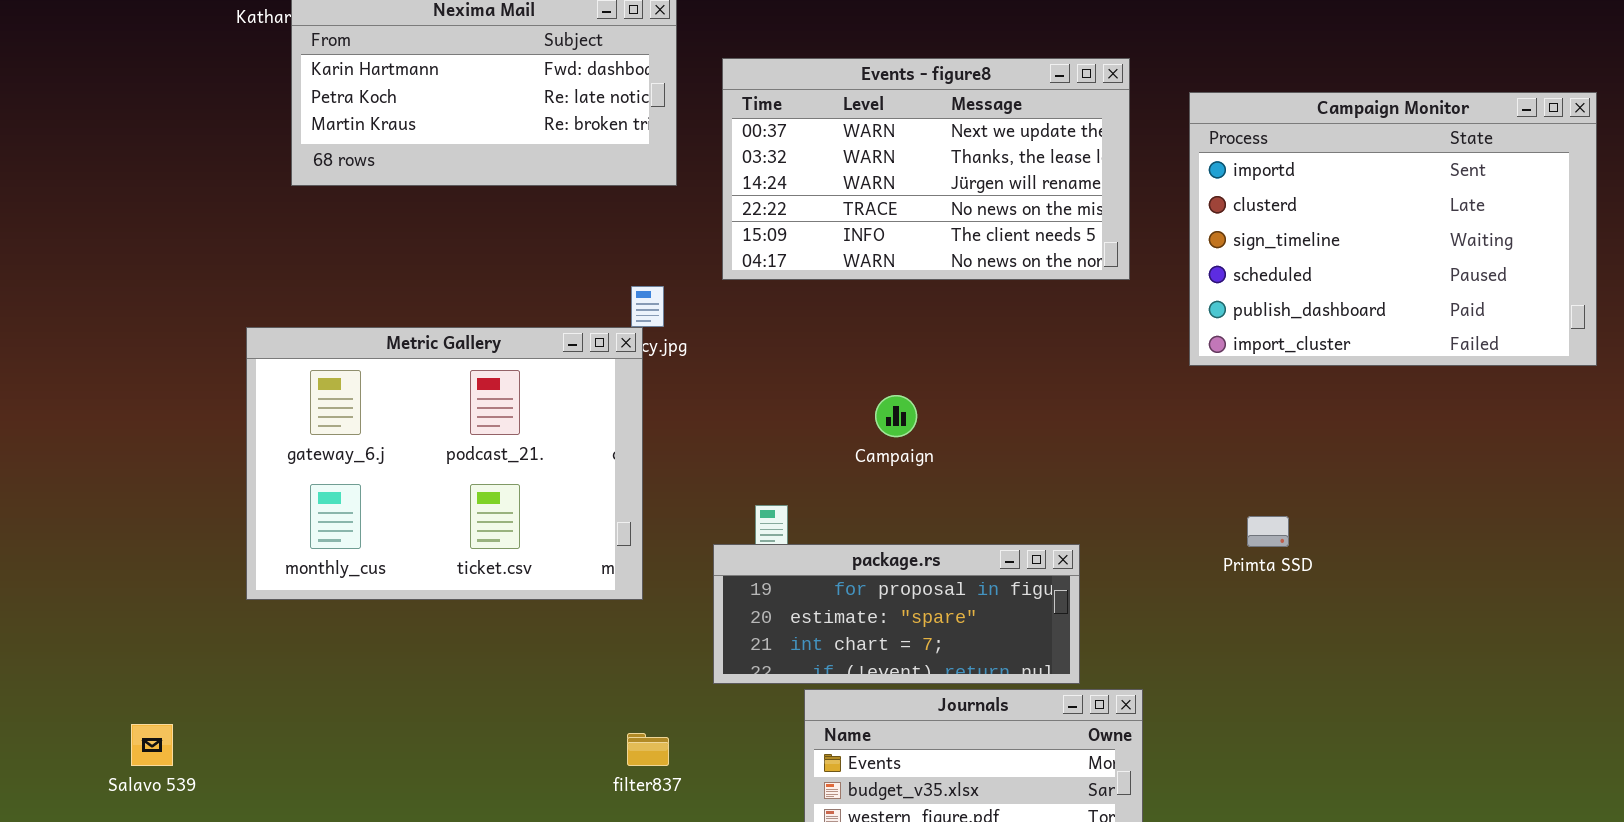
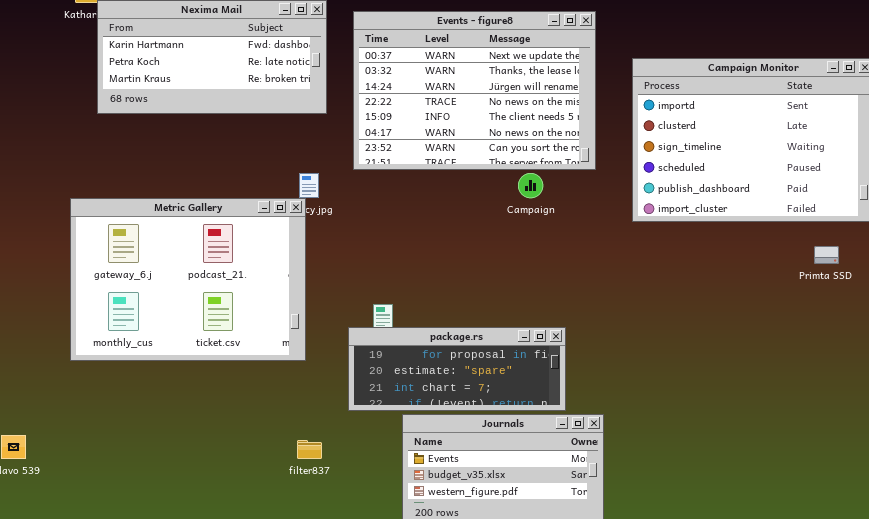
Events - figure8: [722,58,1130,280] -> [353,11,596,170], resized
Campaign: [875,395,917,437] -> [518,173,543,198], moved
Primta SSD: [1247,516,1289,547] -> [814,246,839,264], moved

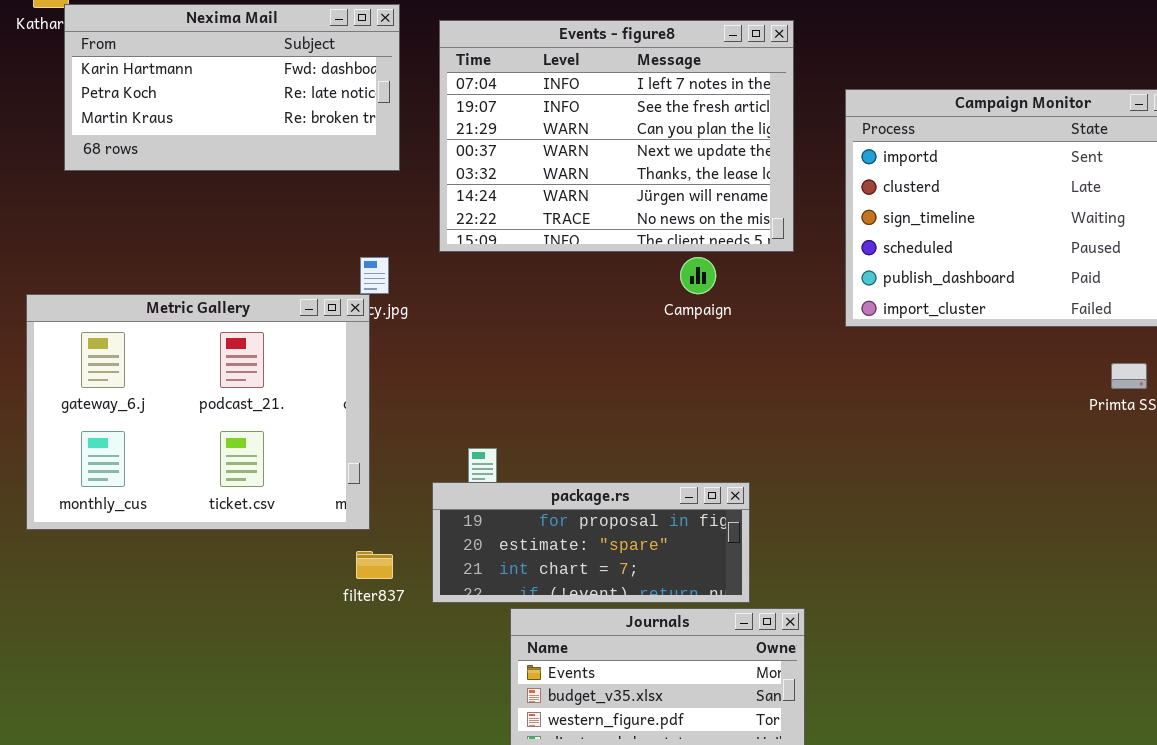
Events - figure8: [353,11,596,170] -> [439,20,794,252], scrolled up 3 rows
filter837: [297,440,322,459] -> [356,551,393,579], moved

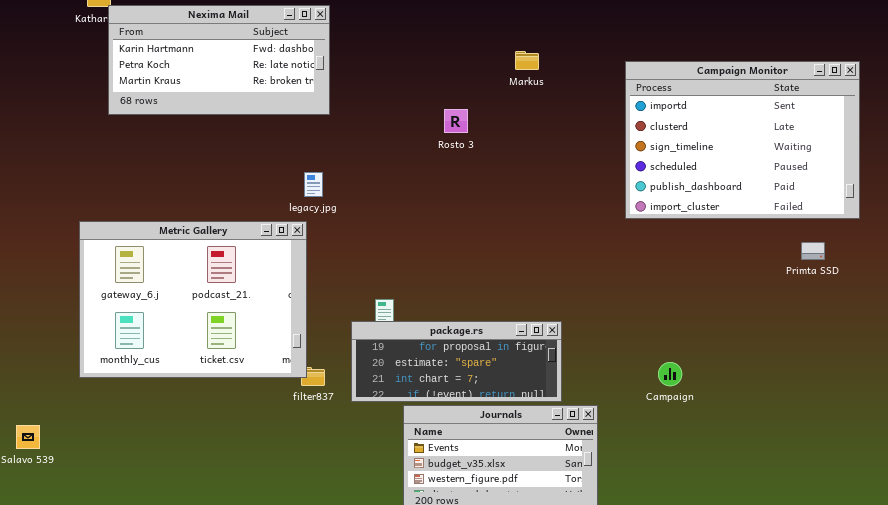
Events - figure8: [439,20,794,252] -> none, closed
Campaign: [680,257,716,294] -> [658,362,682,386], moved
Metric Gallery: [26,294,370,530] -> [79,221,307,378], moved

